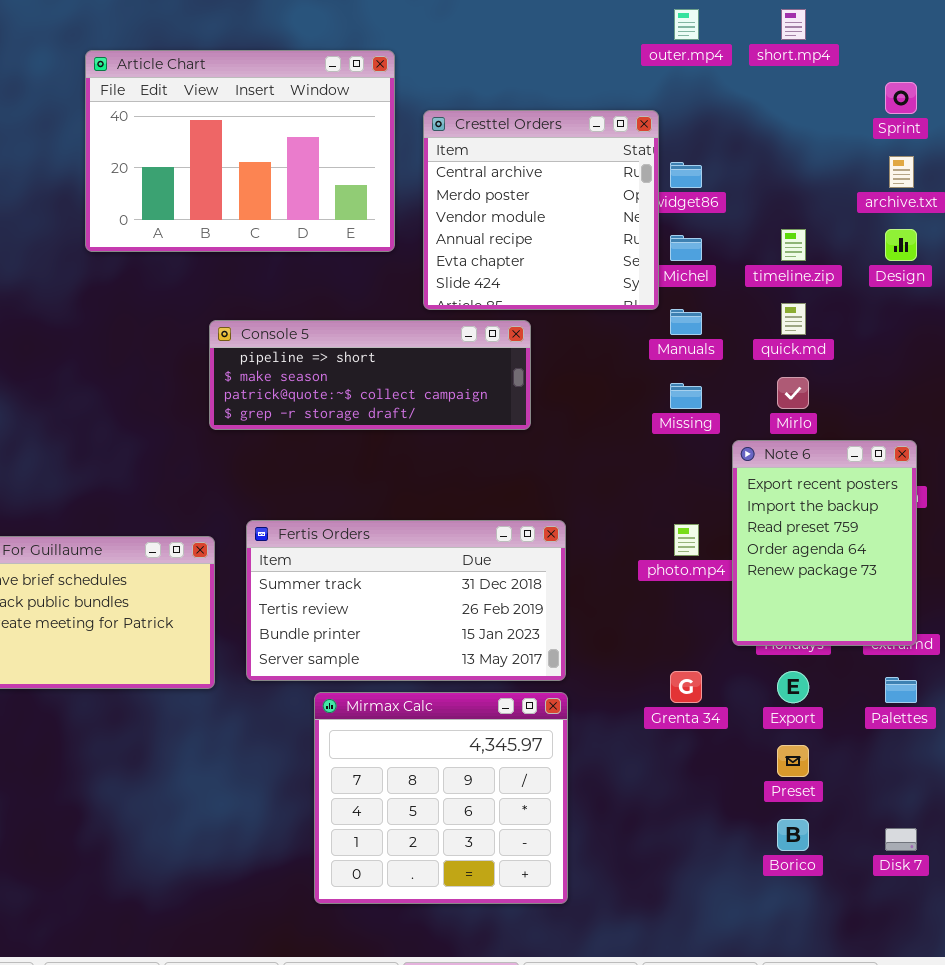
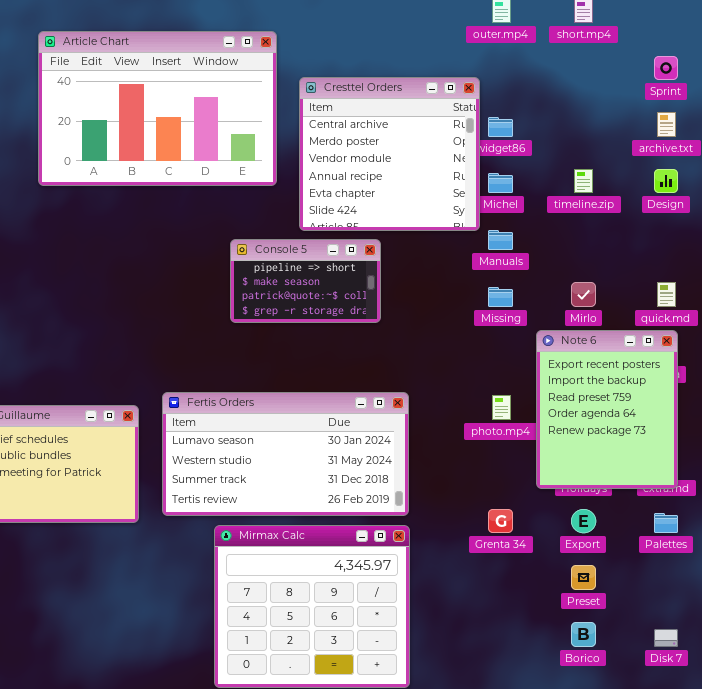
quick.md: [781,303,806,335] -> [657,282,676,307], moved
Console 5: [209,320,531,430] -> [230,239,381,323], resized
Fertis Orders: [246,520,566,681] -> [162,392,409,516], scrolled up 2 rows

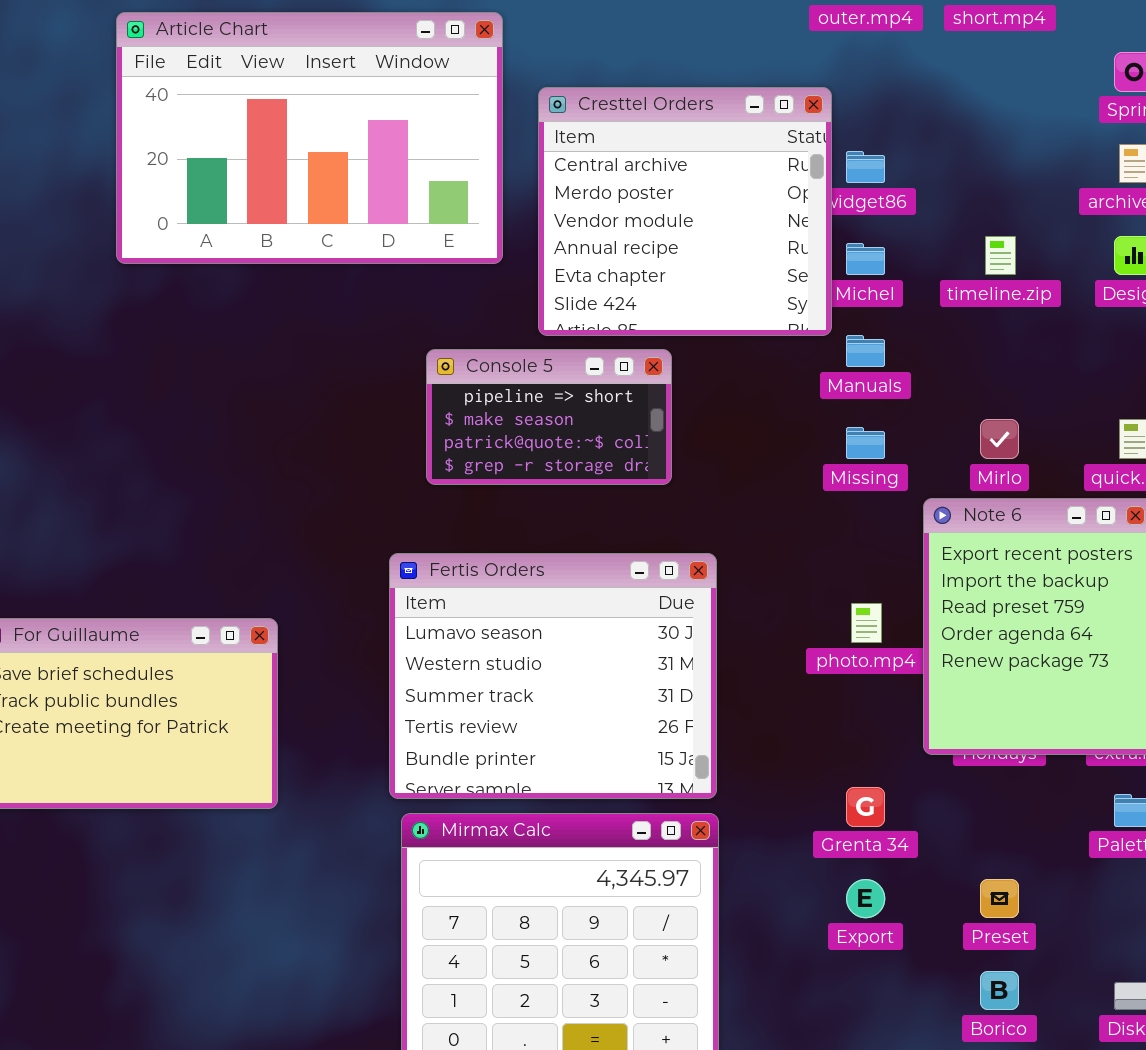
Fertis Orders: [162,392,409,516] -> [389,553,717,799], resized
Export: [571,509,596,533] -> [846,879,885,918], moved

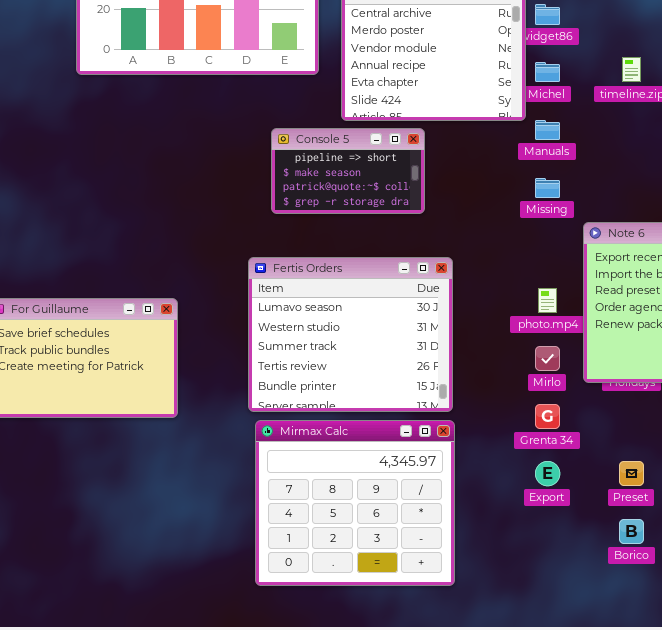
Mirlo: [980,419,1019,459] -> [535,346,560,371], moved

